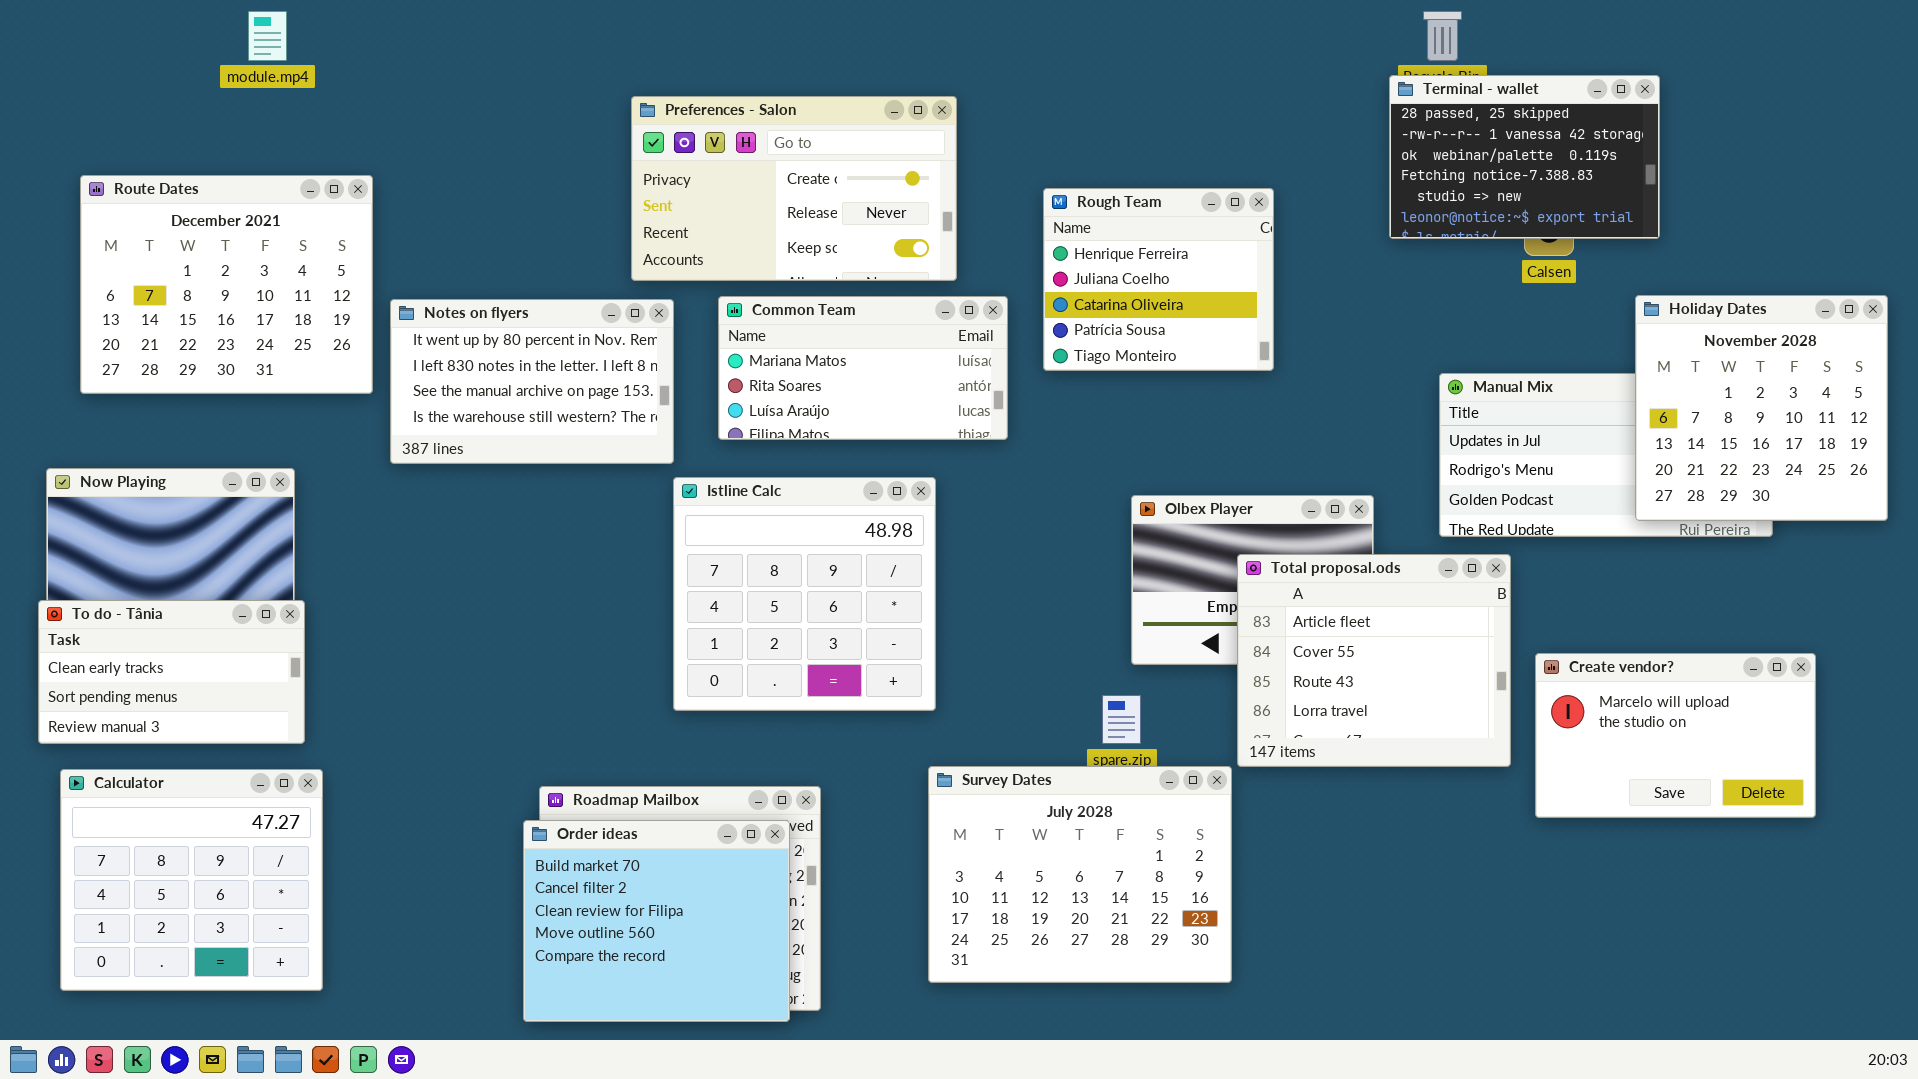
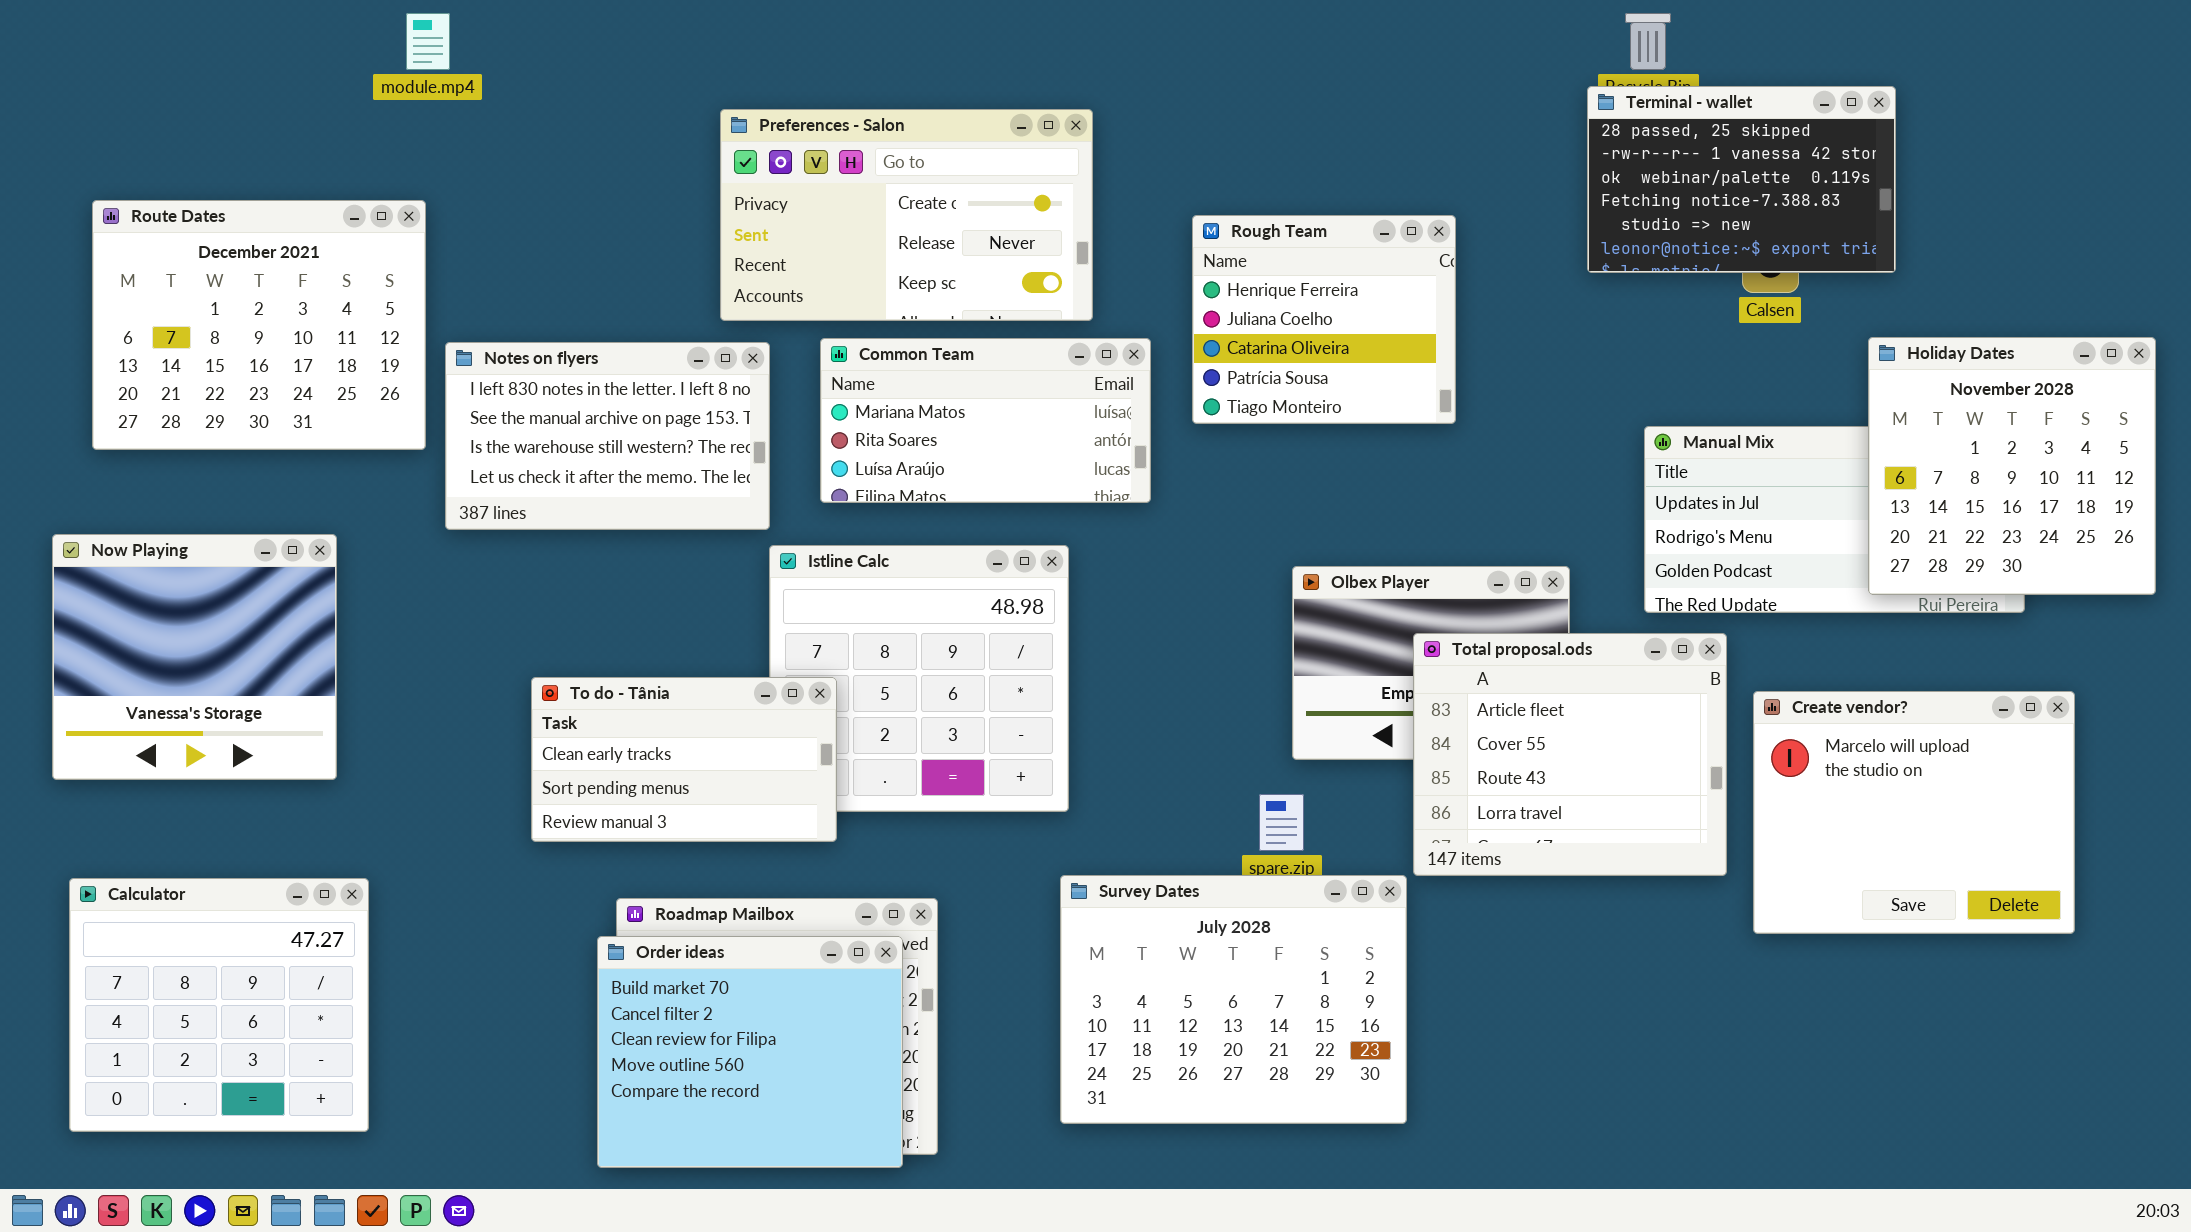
module.mp4: [248,11,287,61] -> [406,13,450,70], moved
Notes on flyers: [390,299,674,464] -> [445,342,770,530], scrolled down 1 row
To do - Tânia: [38,600,305,744] -> [531,677,837,842], moved
Create vendor?: [1535,653,1816,818] -> [1753,691,2075,934], resized

